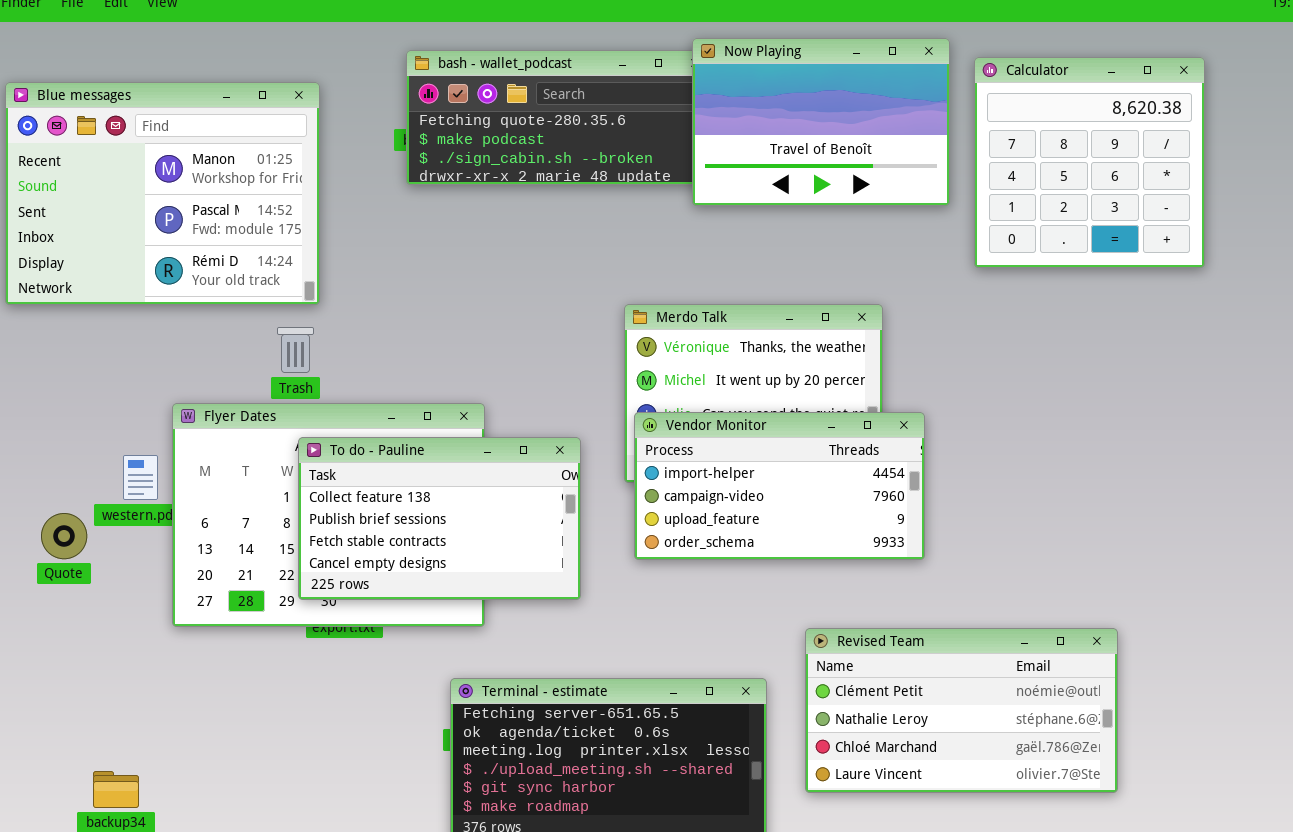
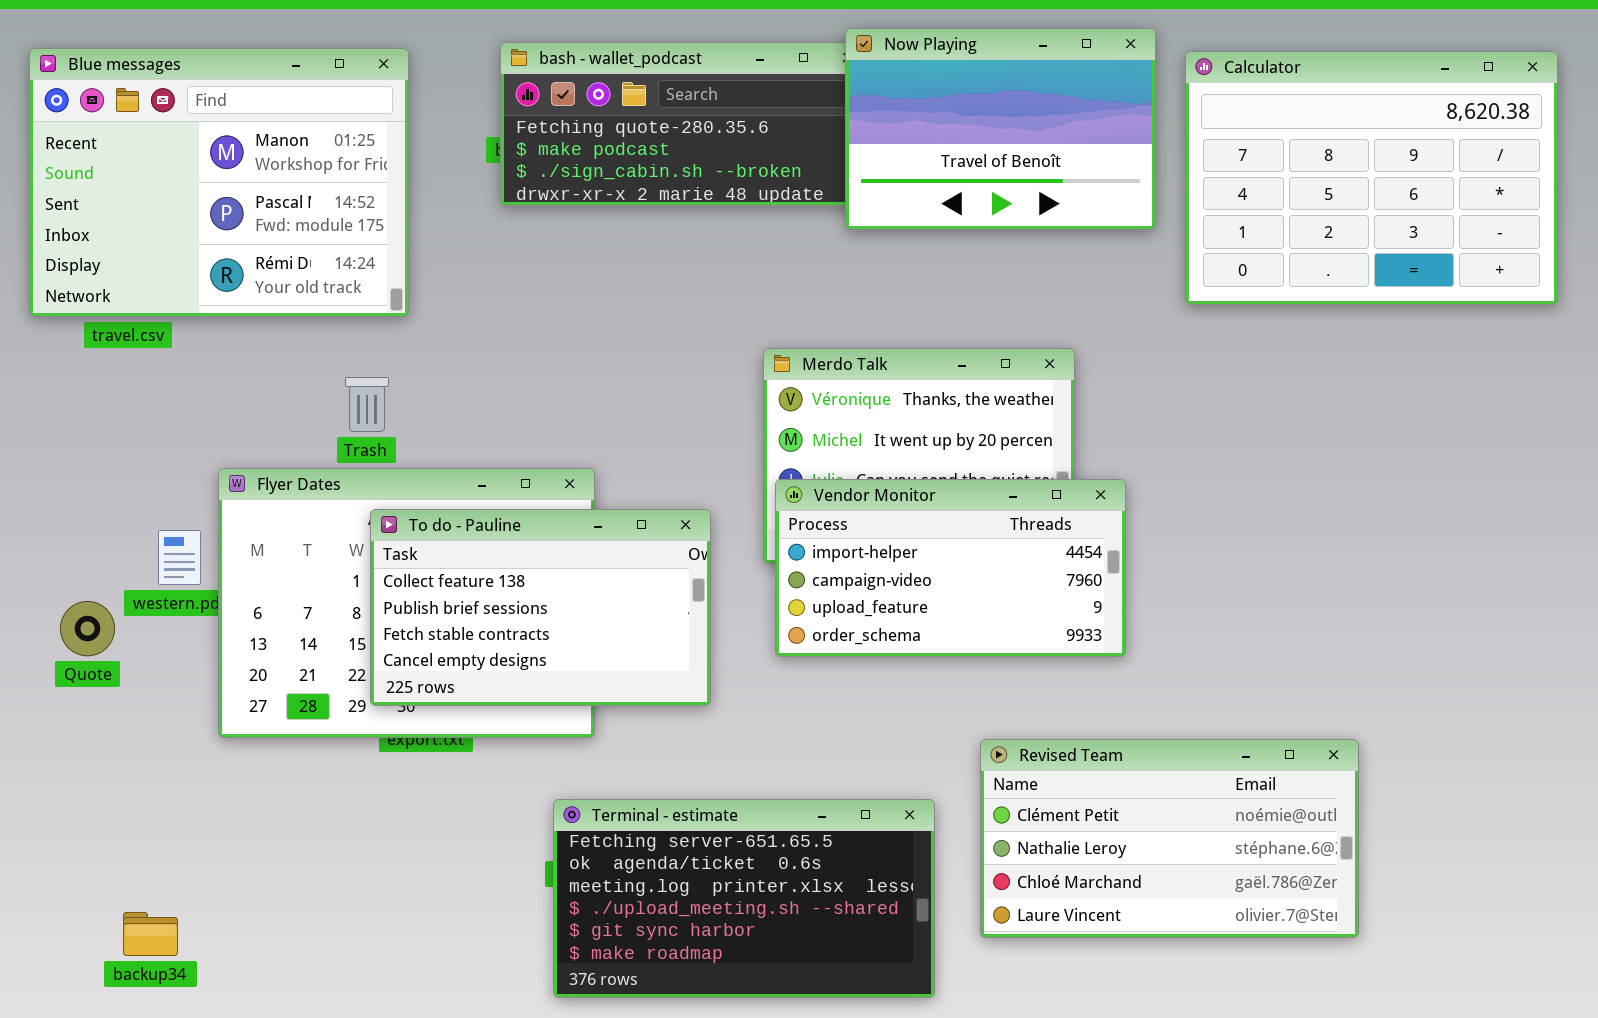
Calculator: [974,57,1205,268] -> [1185,51,1558,305], resized
Blue messages: [5,82,320,305] -> [29,48,409,317], moved

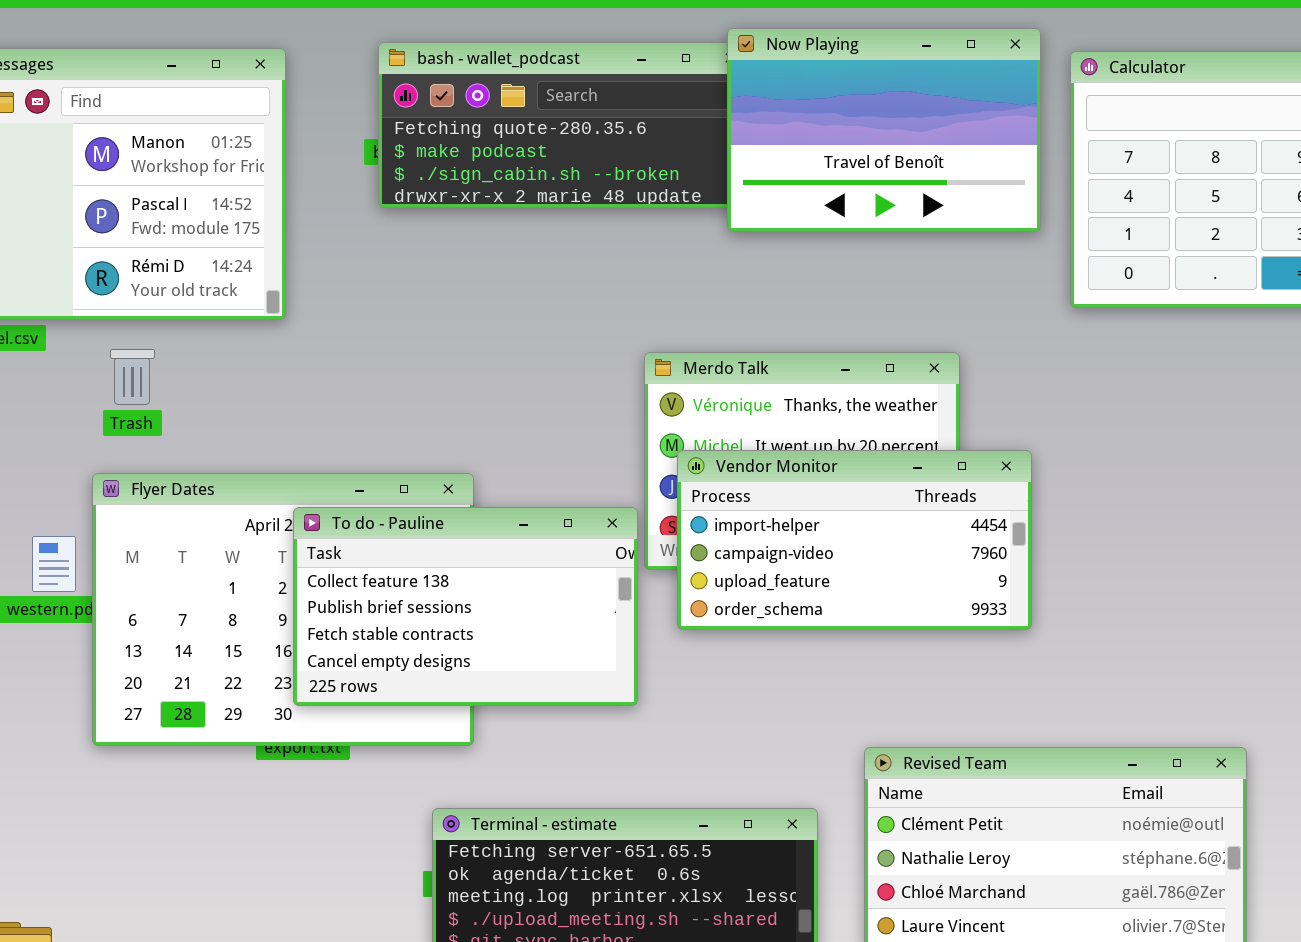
Trash: [345,377,389,432] -> [110,349,155,405], moved
Vendor Monitor: [775,479,1126,657] -> [677,450,1032,630], moved
To do - Pauline: [370,509,711,706] -> [293,507,638,706], moved

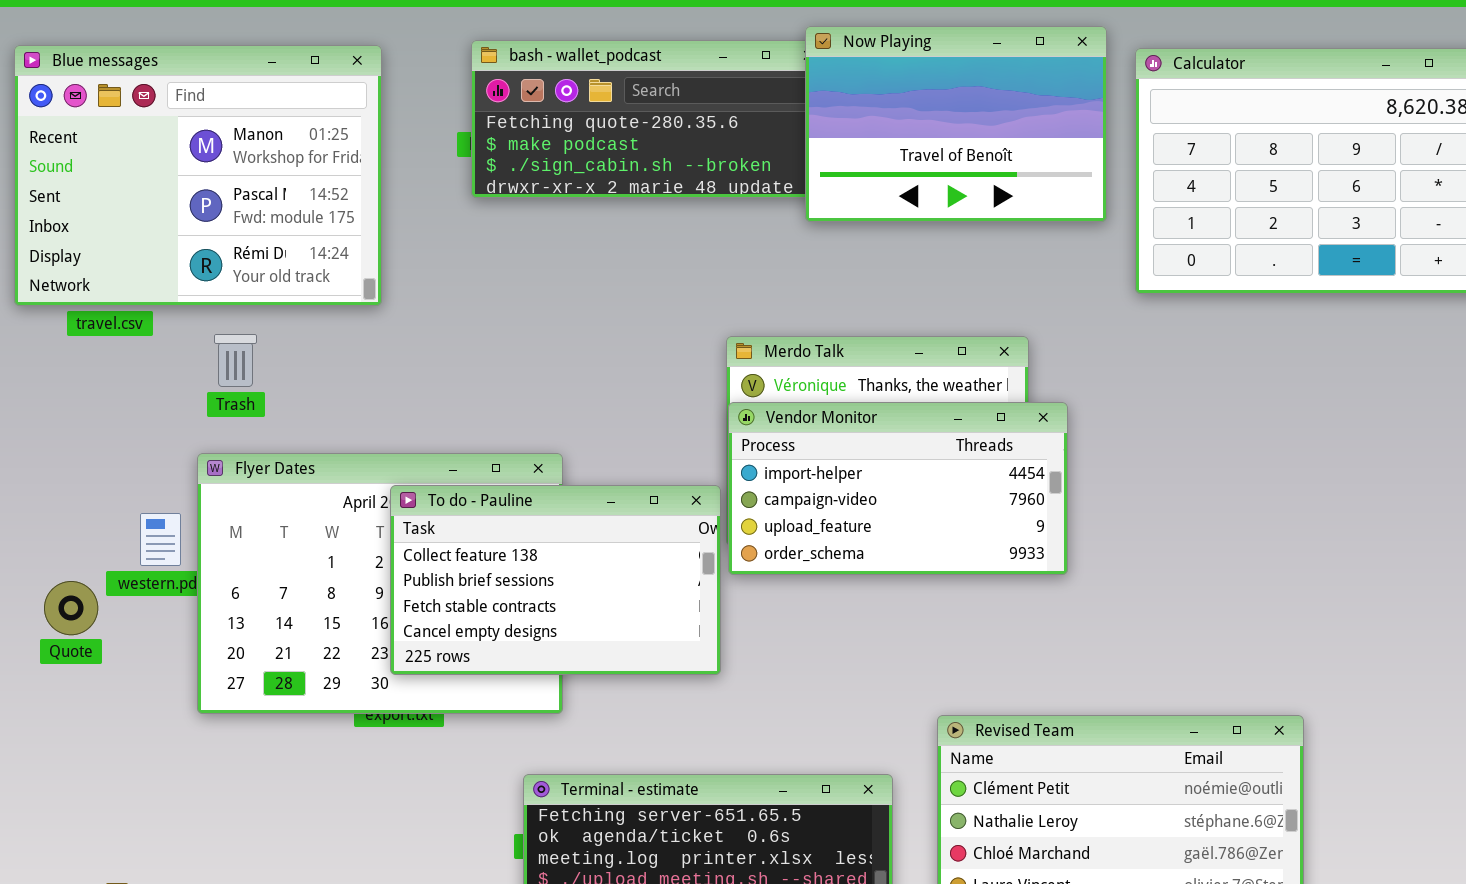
Vendor Monitor: [677,450,1032,630] -> [728,402,1068,575], moved

